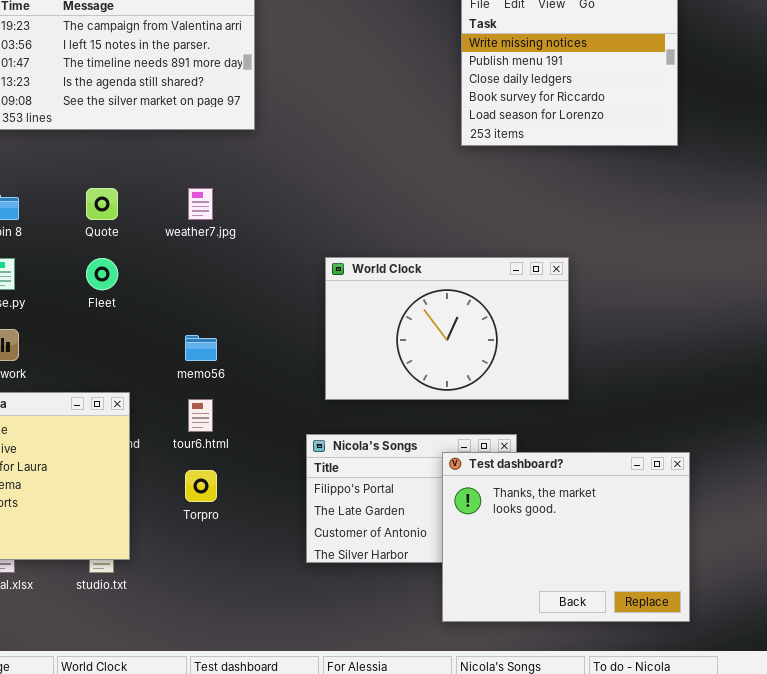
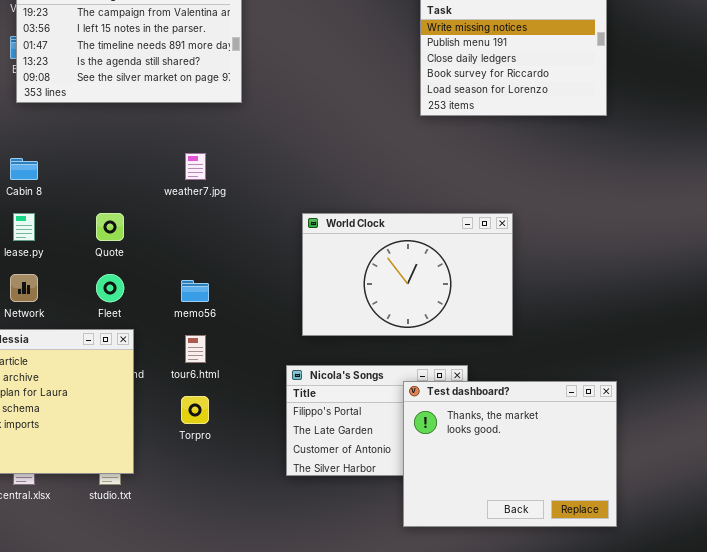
Quote: [86,188,118,220] -> [96,213,124,241], moved
Fleet: [86,258,118,290] -> [96,274,124,302], moved

